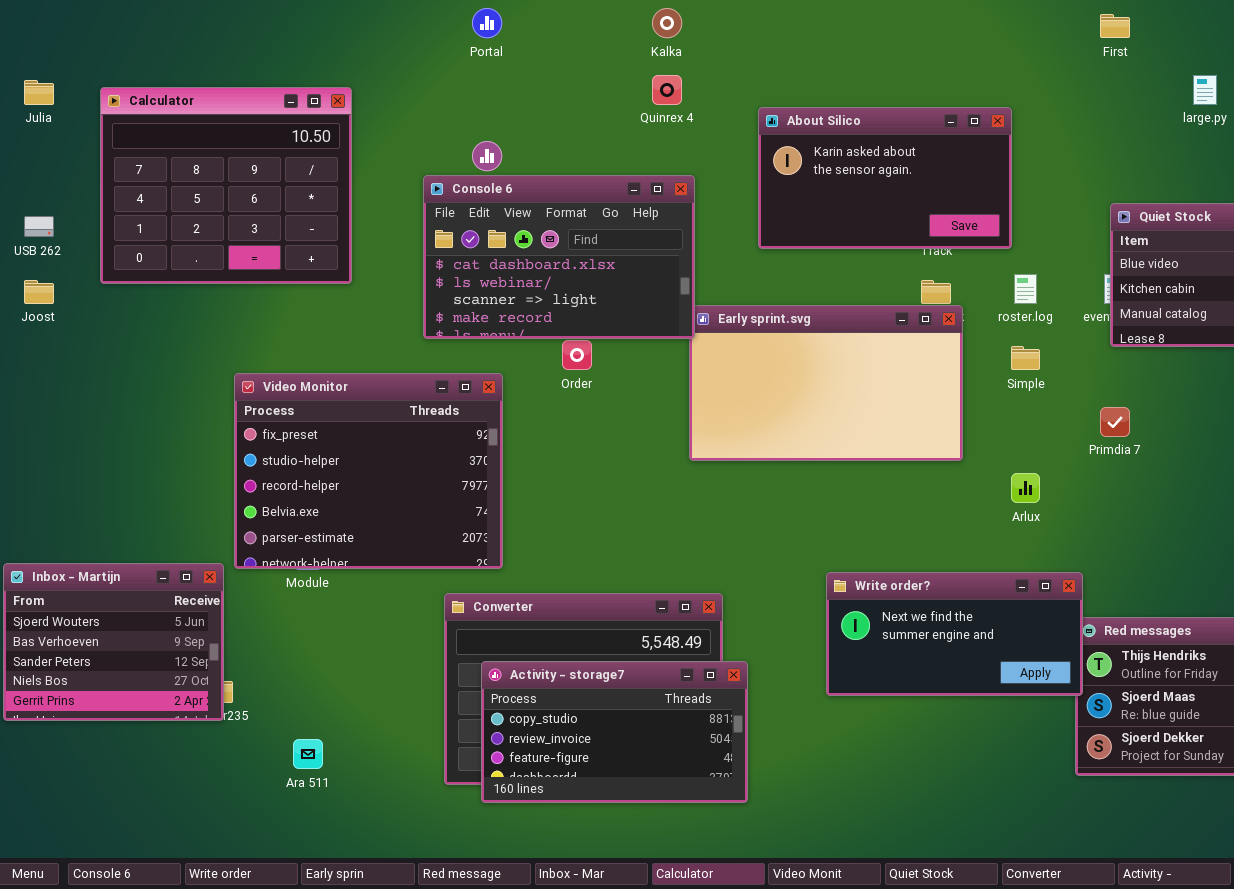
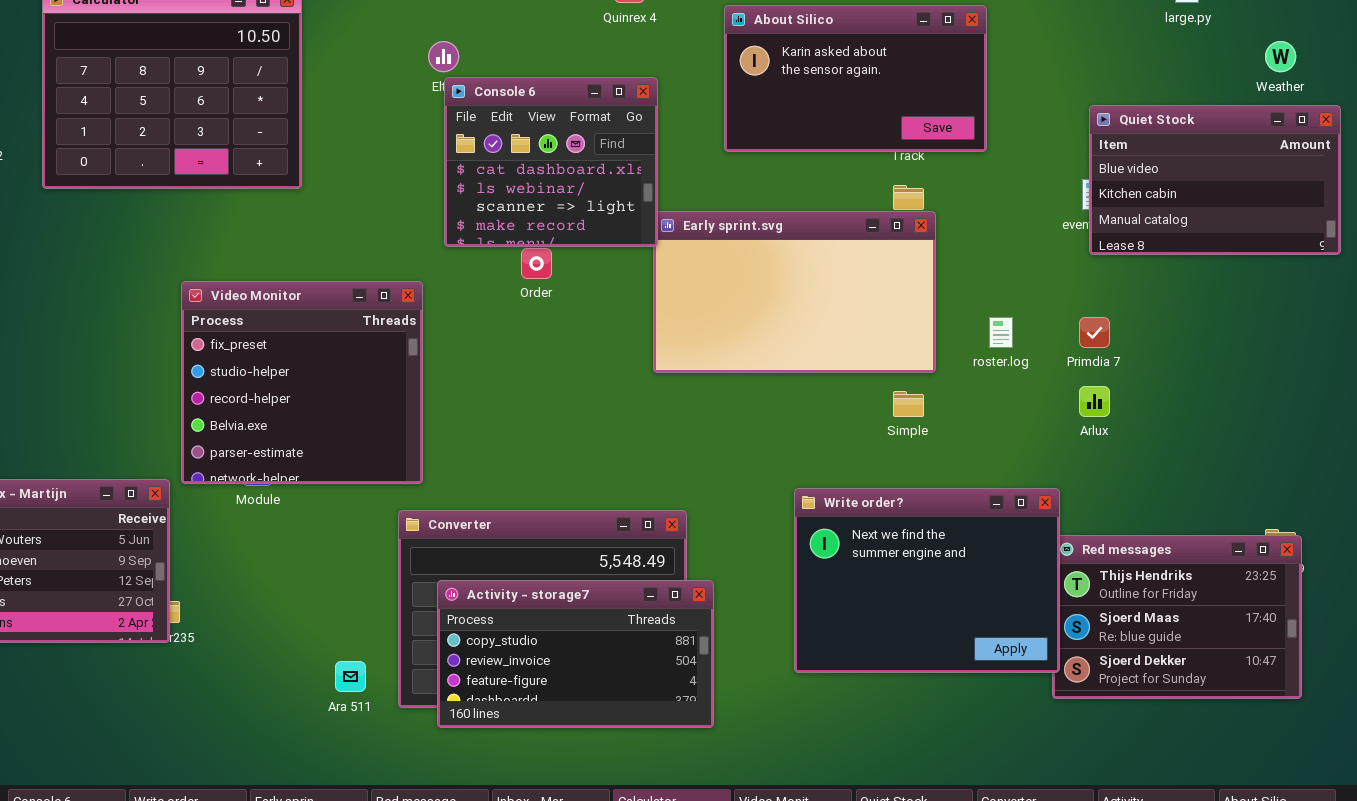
Console 6: [423,175,695,339] -> [444,77,658,247], resized
roster.log: [1014,274,1037,304] -> [989,317,1013,348], moved
Simple: [1011,346,1040,370] -> [893,391,924,417], moved
Video Monitor: [234,373,503,569] -> [181,281,423,484], resized
Arlux: [1011,473,1040,503] -> [1079,386,1110,417], moved
Write order?: [826,572,1083,696] -> [794,488,1060,673], resized
Ara 511: [293,739,323,769] -> [335,661,366,692], moved

